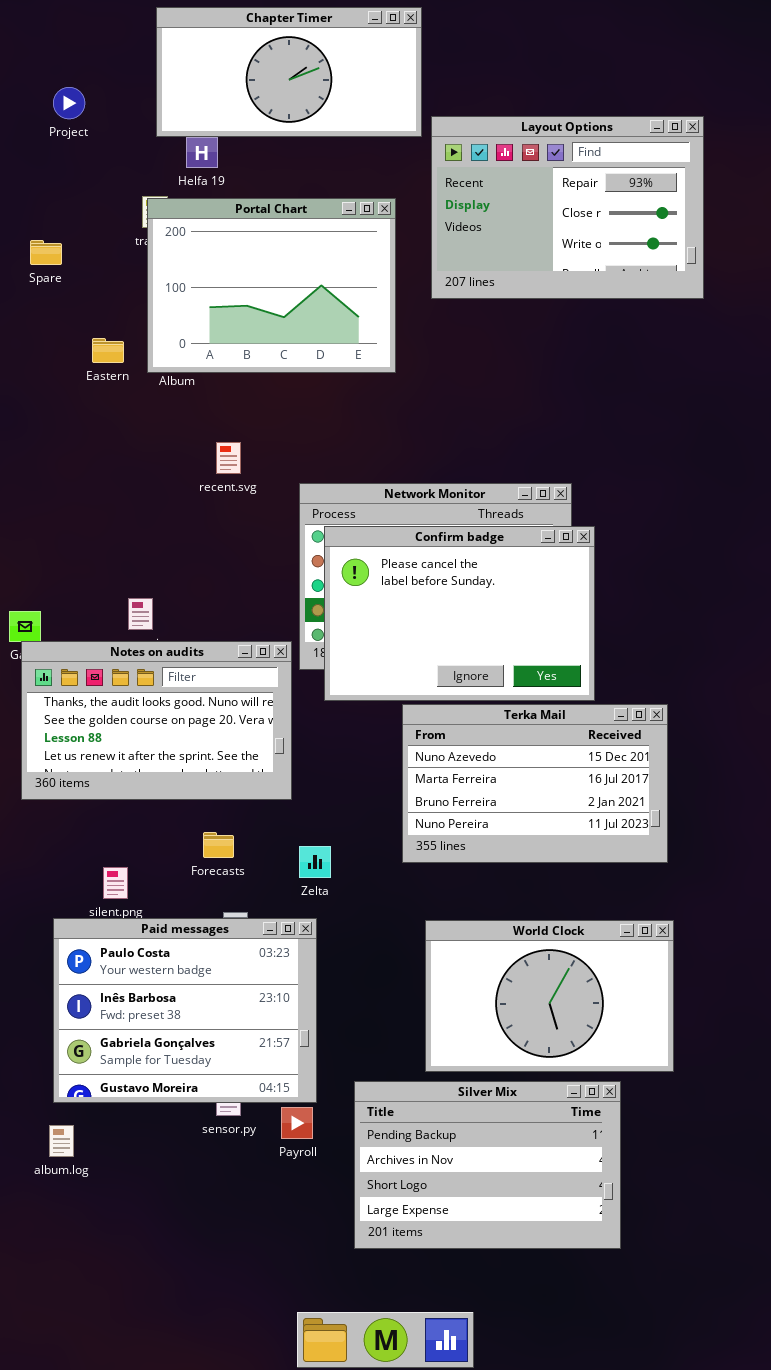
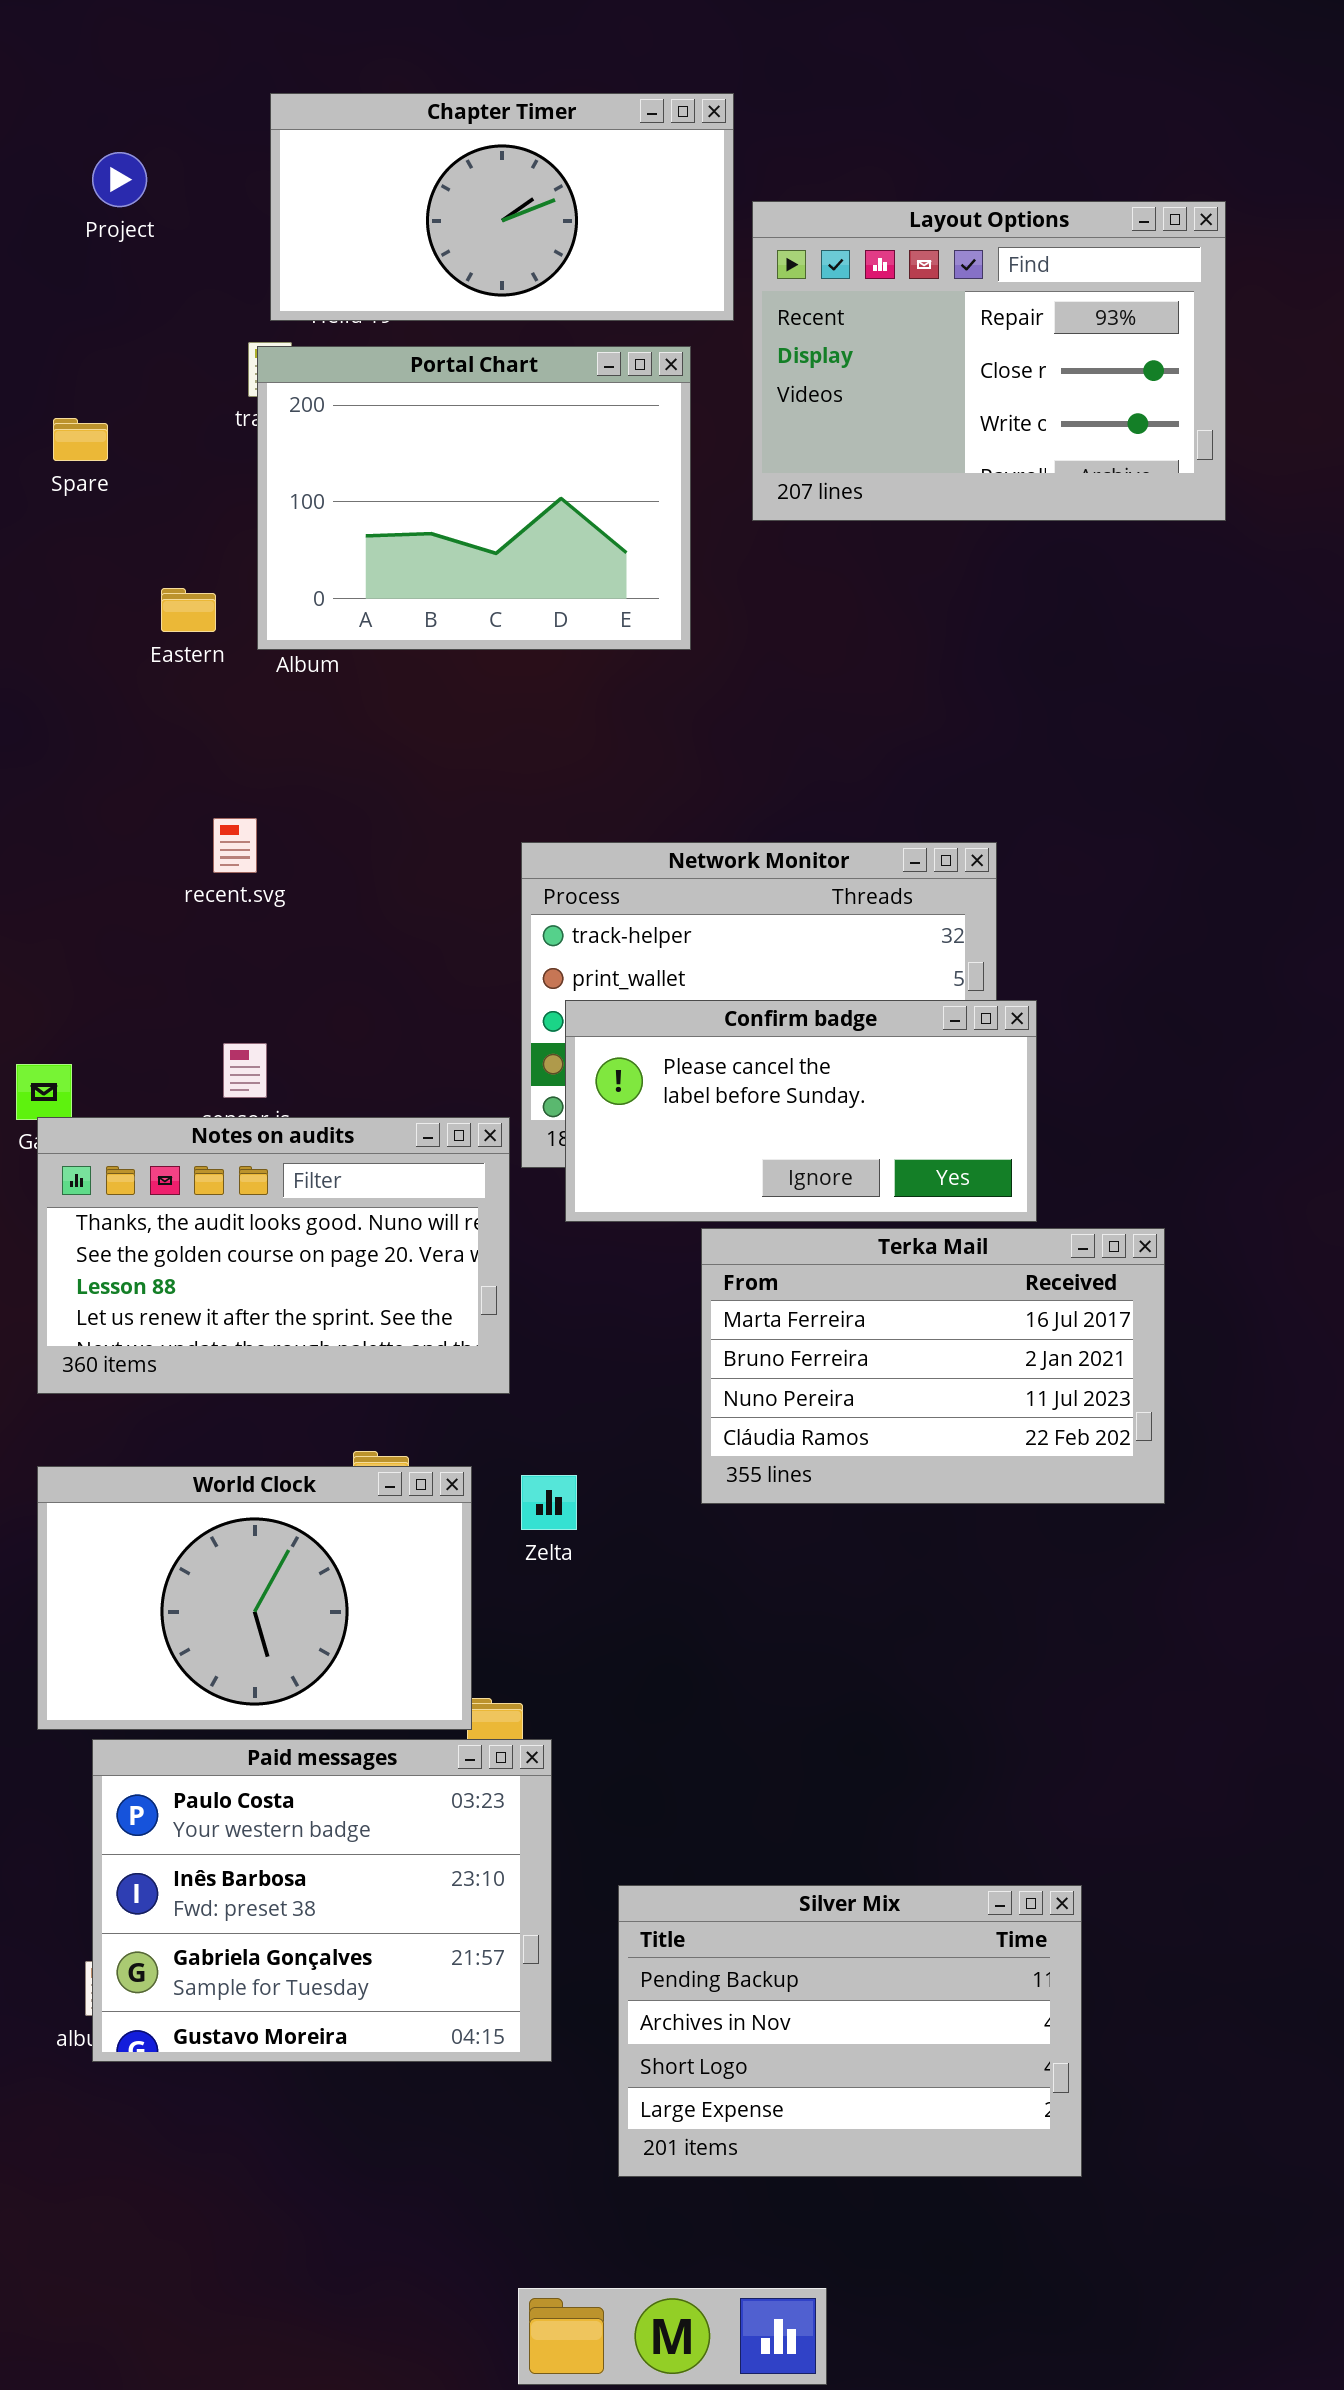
Chapter Timer: [156,7,422,137] -> [270,93,734,321], moved
recent.svg: [216,442,241,474] -> [213,818,257,873], moved
Confirm badge: [324,526,595,701] -> [565,1000,1037,1222], resized
Terka Mail: [402,704,668,863] -> [701,1228,1165,1504], scrolled down 1 row
Paid messages: [53,918,317,1103] -> [92,1739,552,2062], moved
World Clock: [425,920,674,1072] -> [37,1466,472,1730], moved

